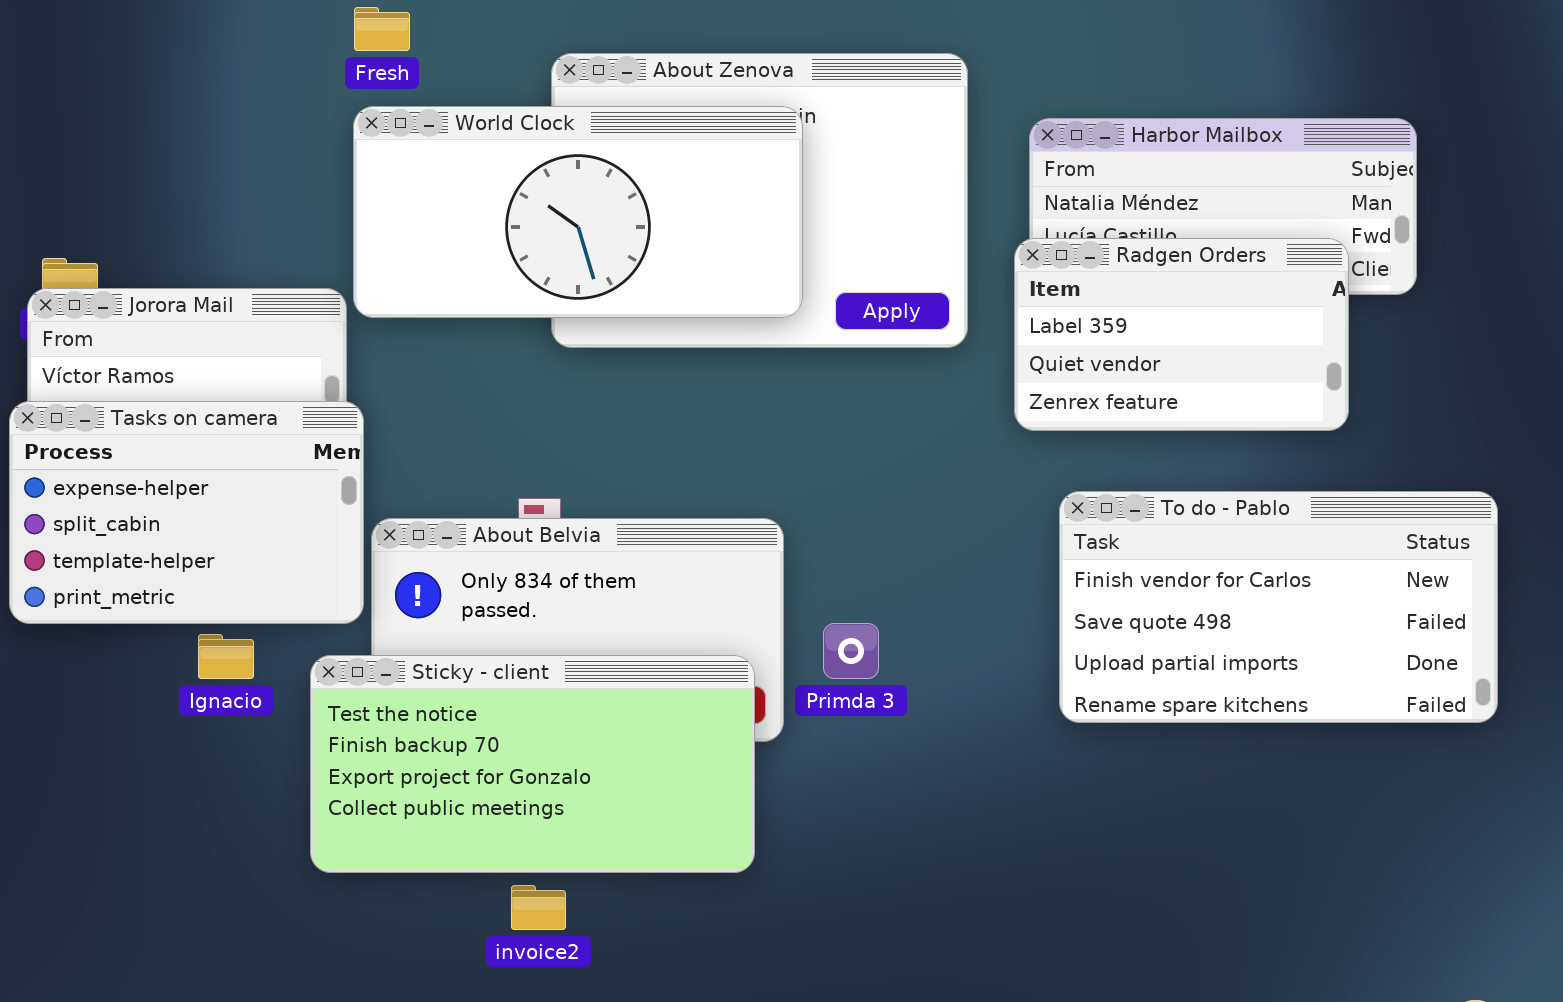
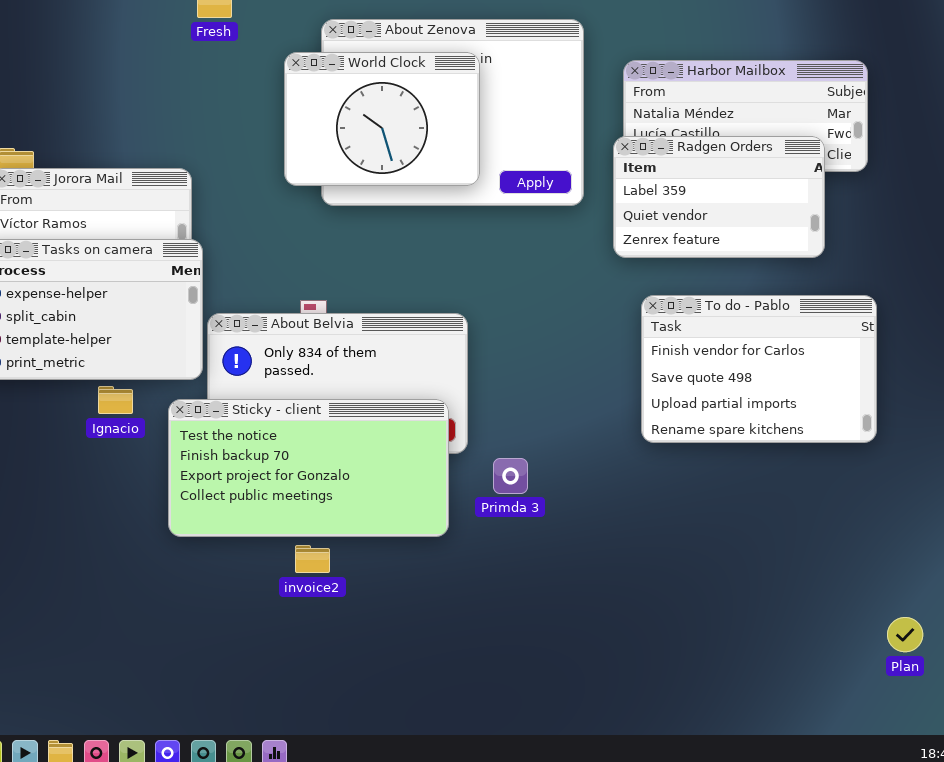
World Clock: [353,106,803,318] -> [284,52,480,186], resized
To do - Pablo: [1059,491,1498,723] -> [641,295,877,443], resized
Primda 3: [823,623,879,679] -> [493,458,528,494], moved

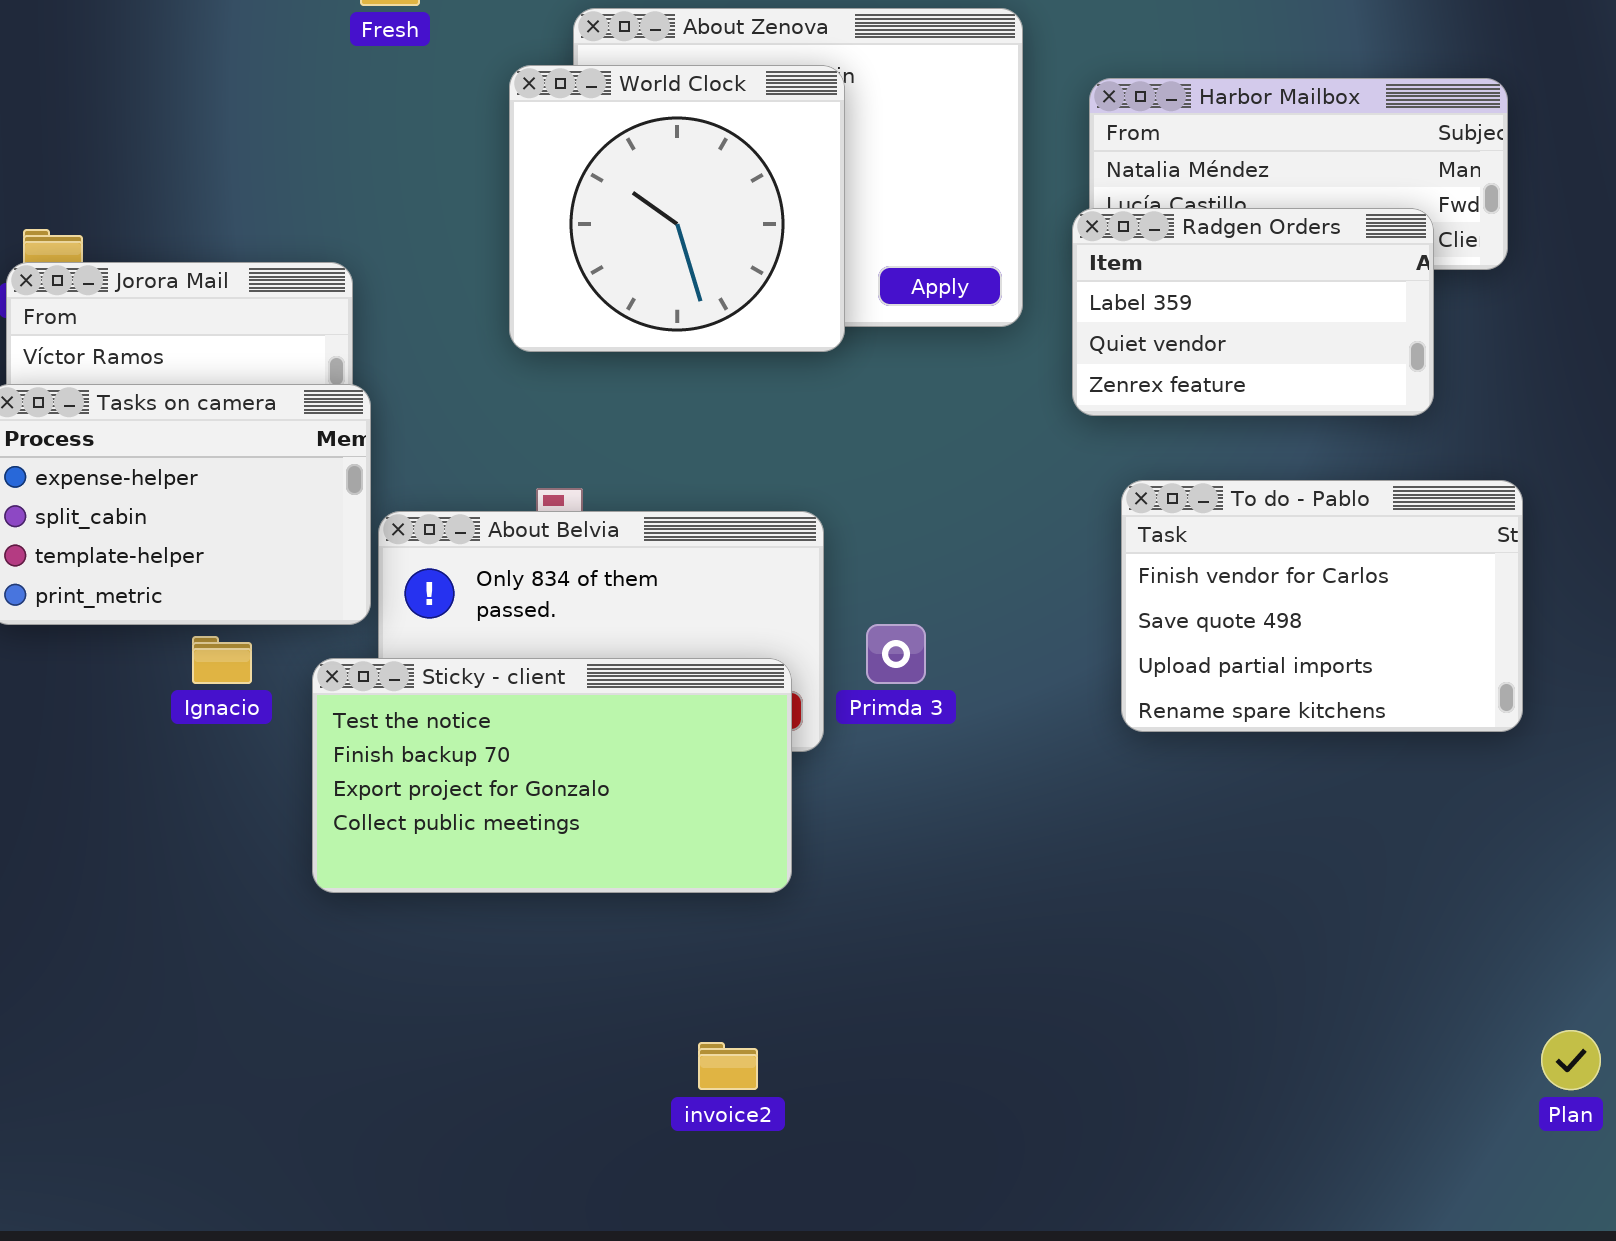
World Clock: [284,52,480,186] -> [509,65,845,352], resized
Primda 3: [493,458,528,494] -> [866,624,926,684], moved
invoice2: [295,545,330,573] -> [698,1042,758,1090], moved

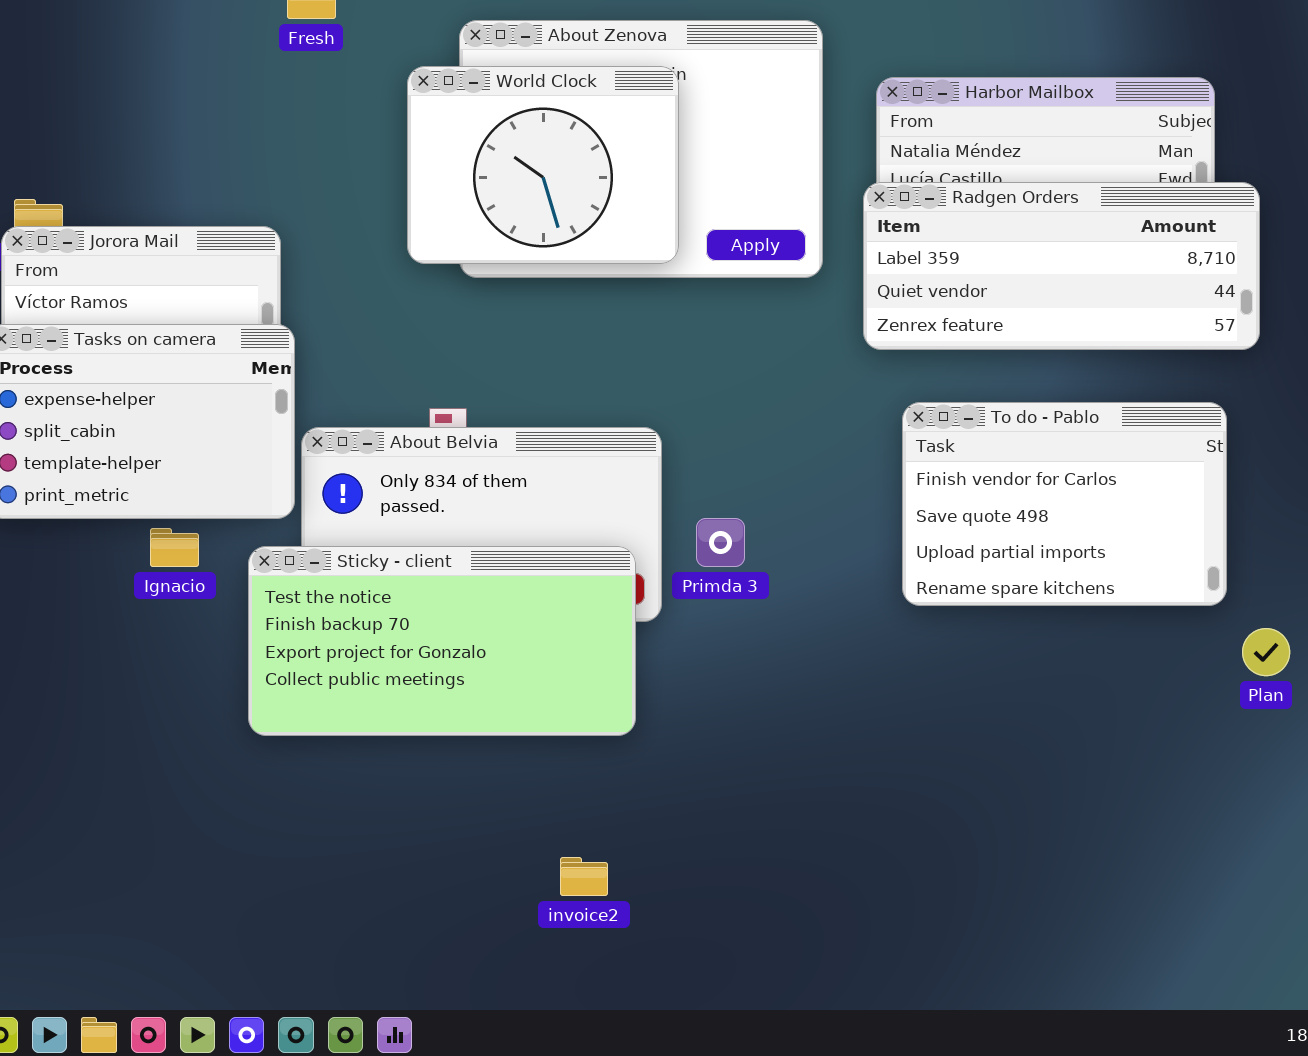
World Clock: [509,65,845,352] -> [407,66,679,264], resized
Radgen Orders: [1072,208,1434,416] -> [863,182,1260,350], resized
Plan: [1541,1030,1601,1090] -> [1242,628,1290,676], moved

